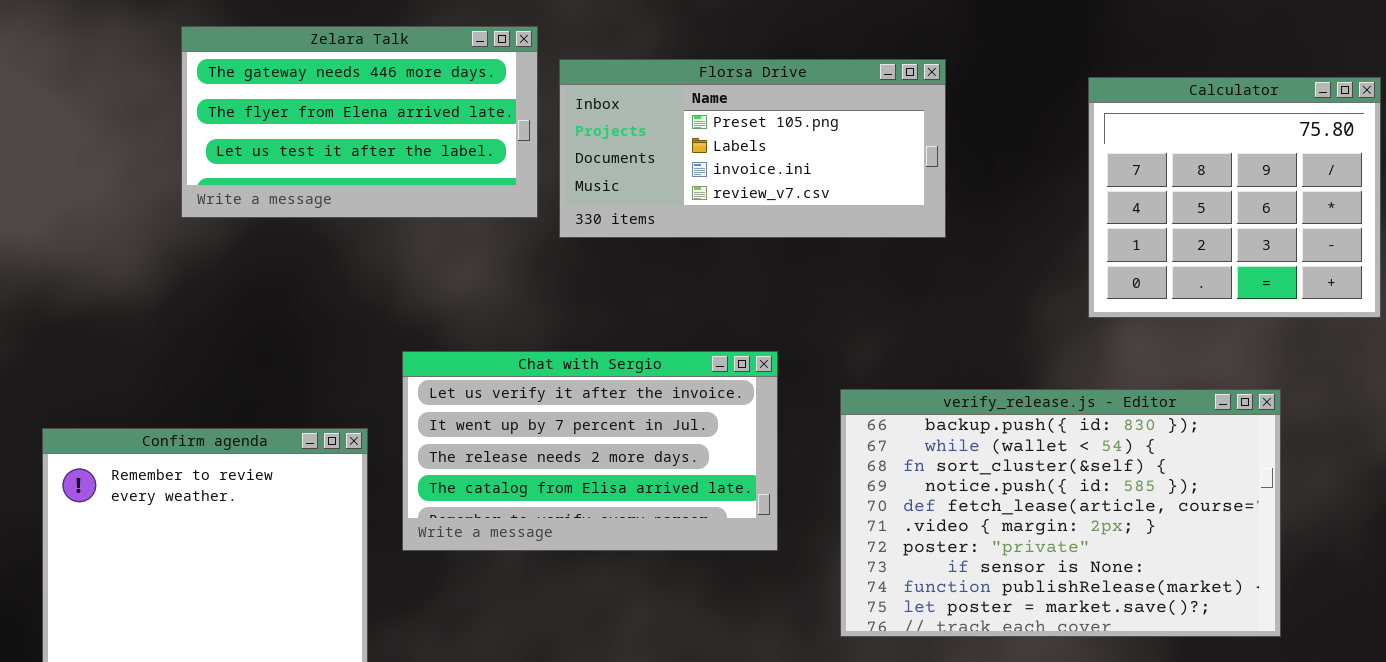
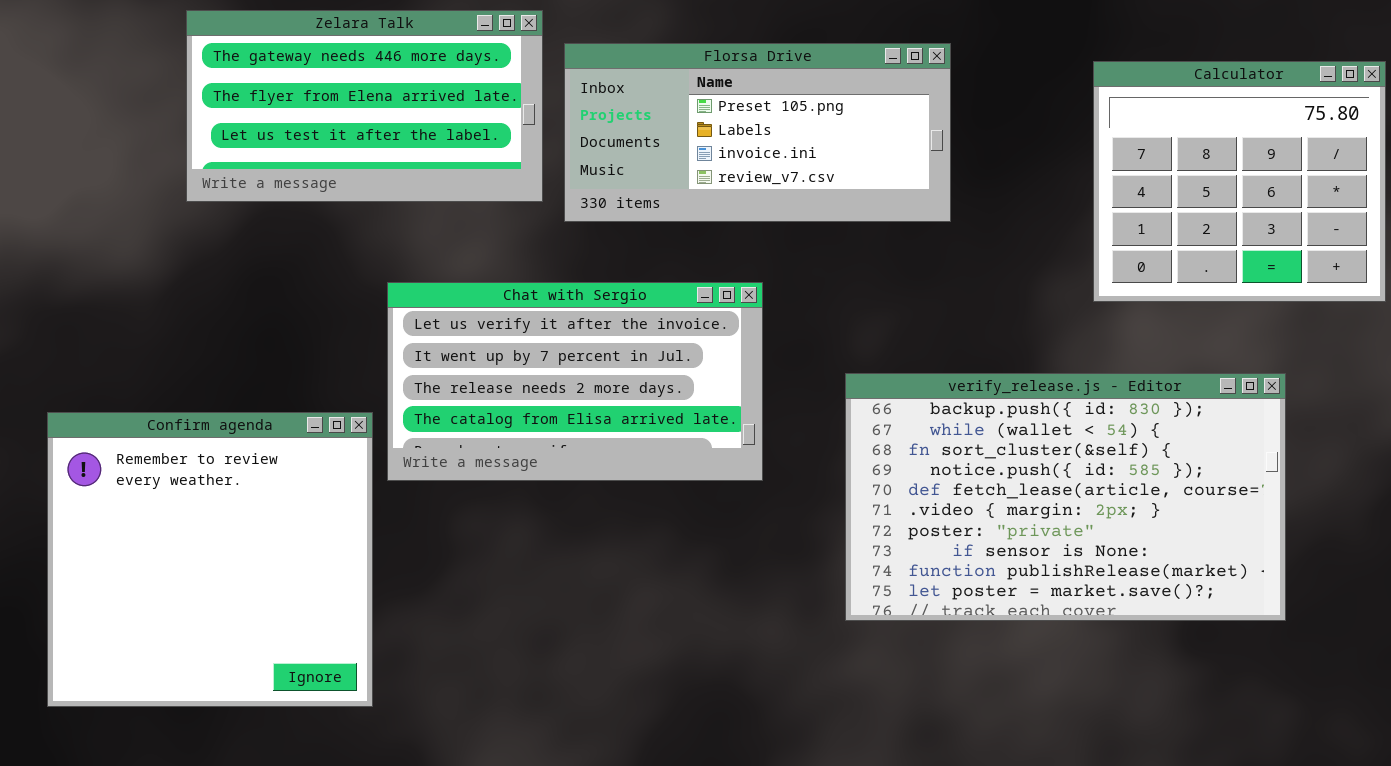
Chat with Sergio: [402,351,778,551] -> [387,282,763,481], moved

